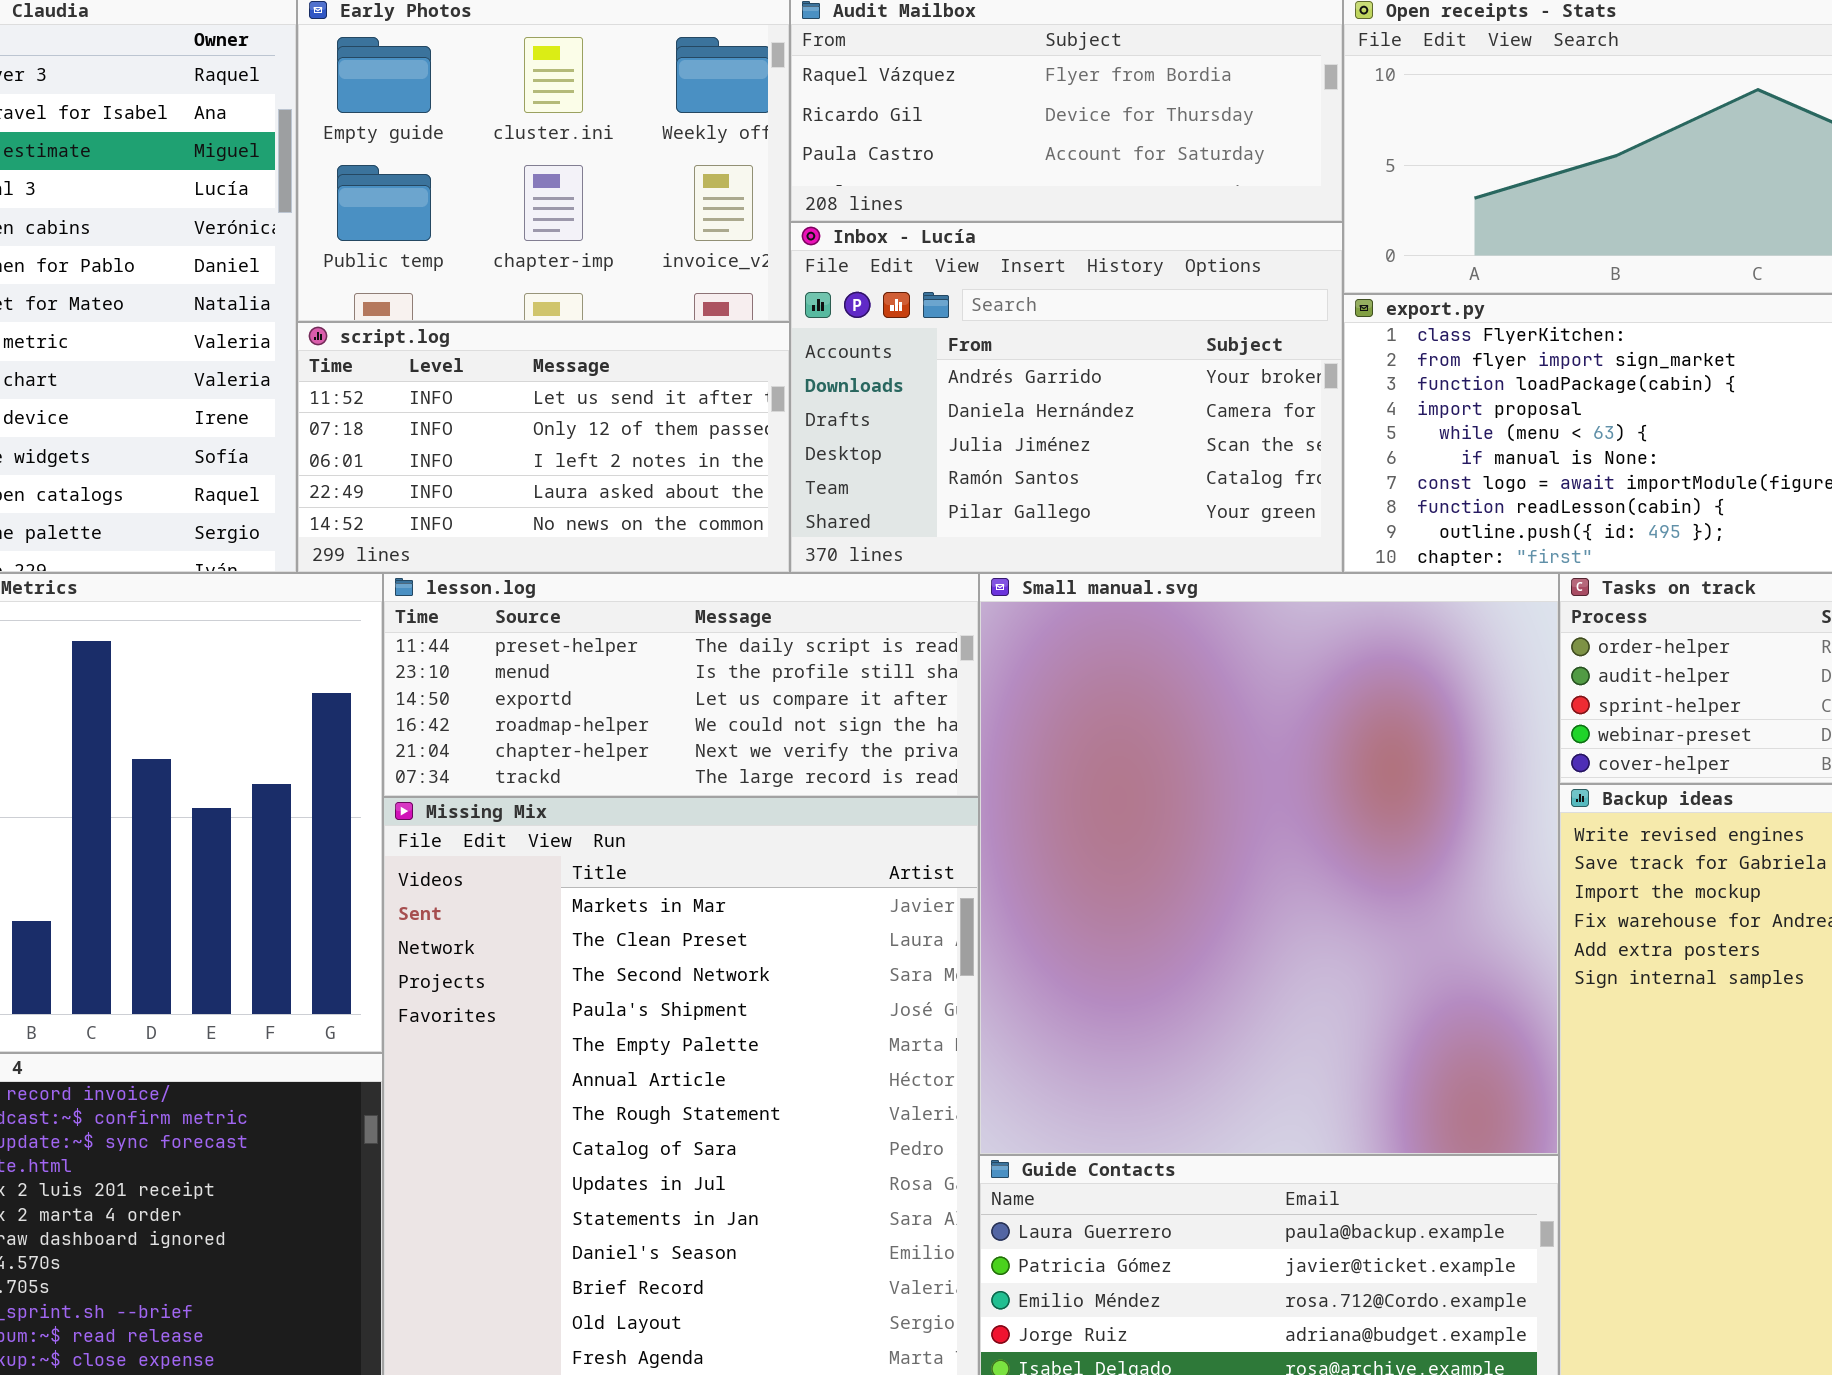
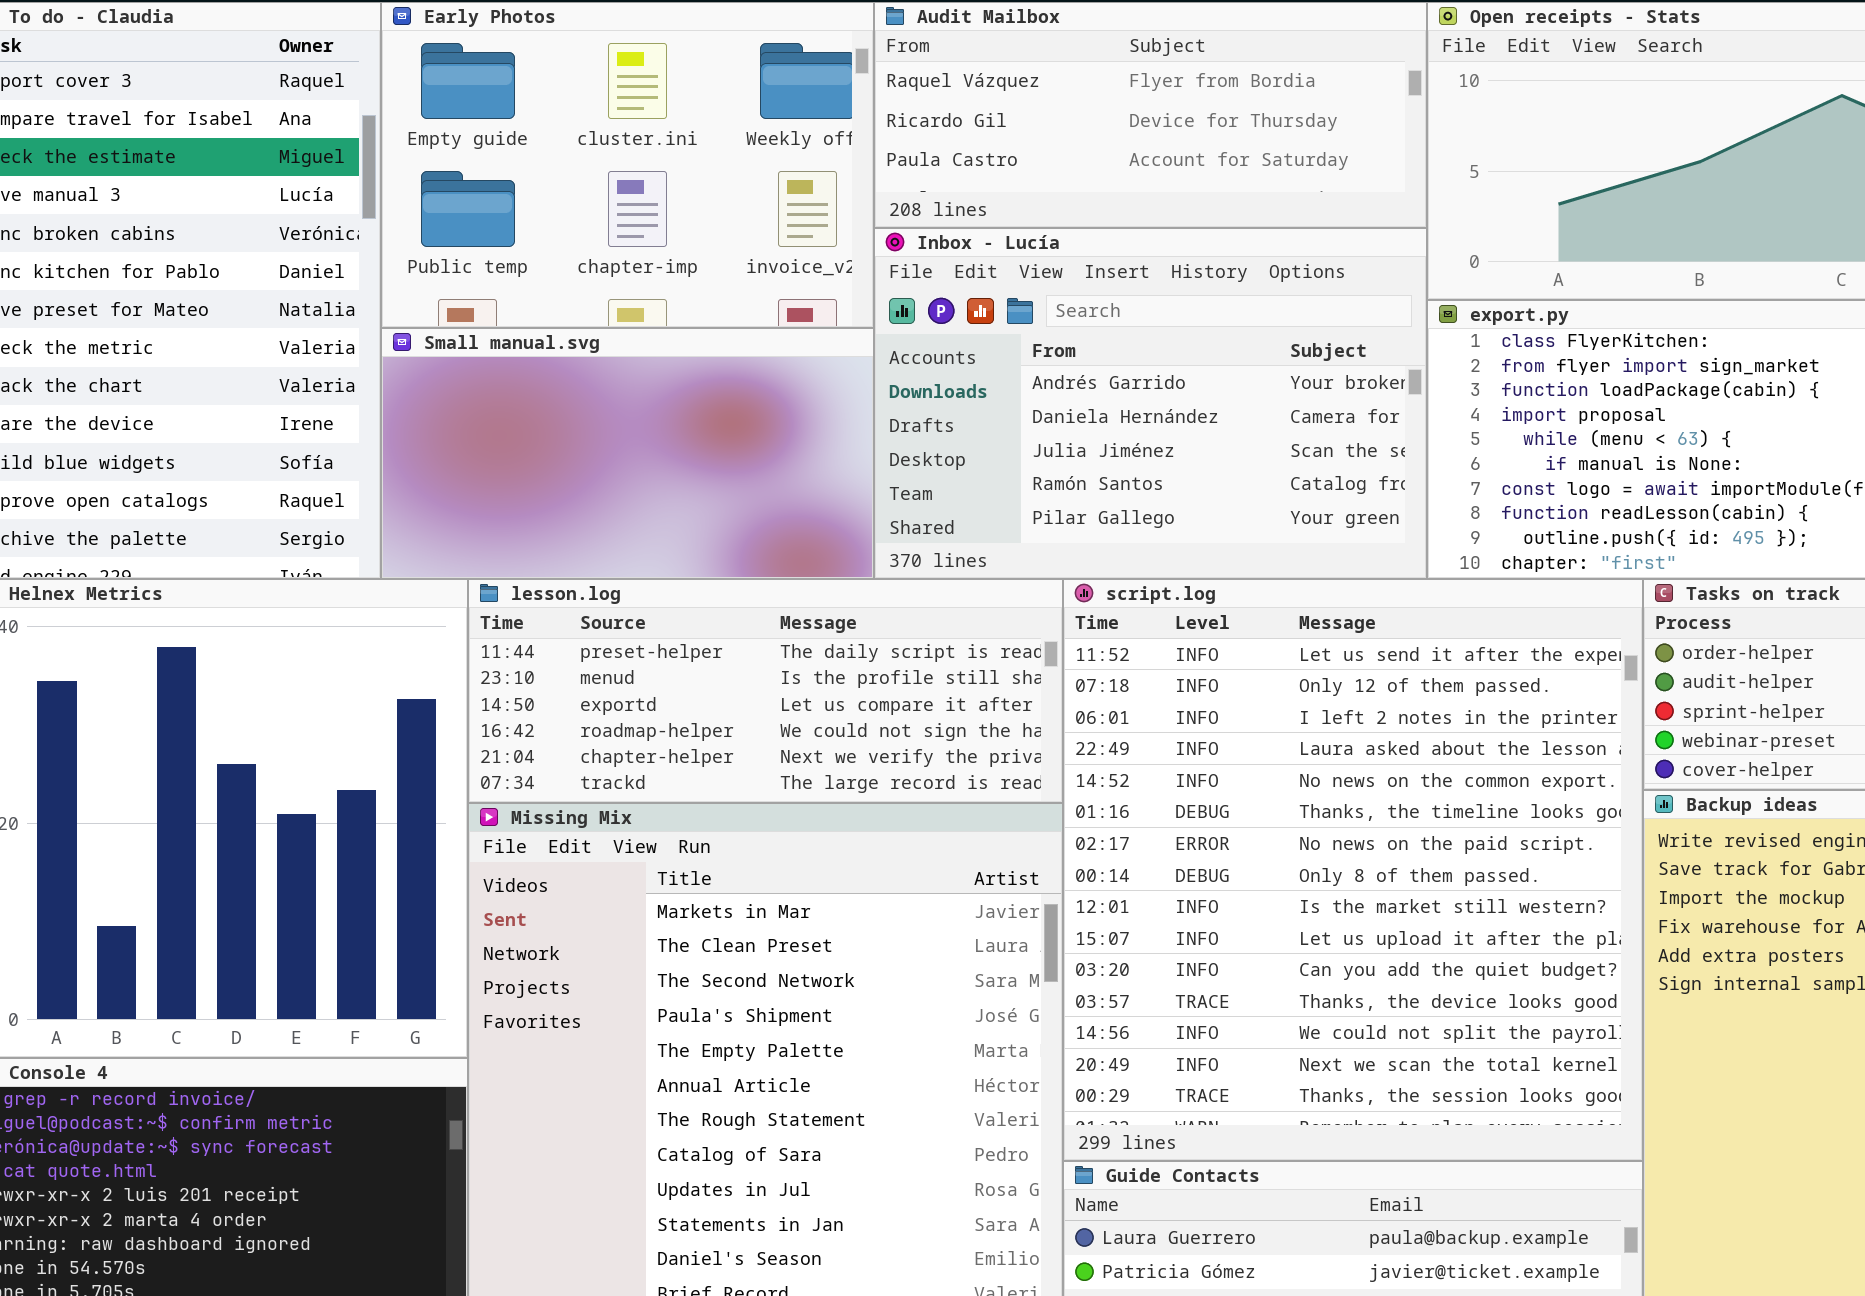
script.log: [297,322,790,573] -> [1063,579,1643,1161], moved, resized
Small manual.svg: [979,573,1559,1155] -> [381,328,874,579], moved, resized

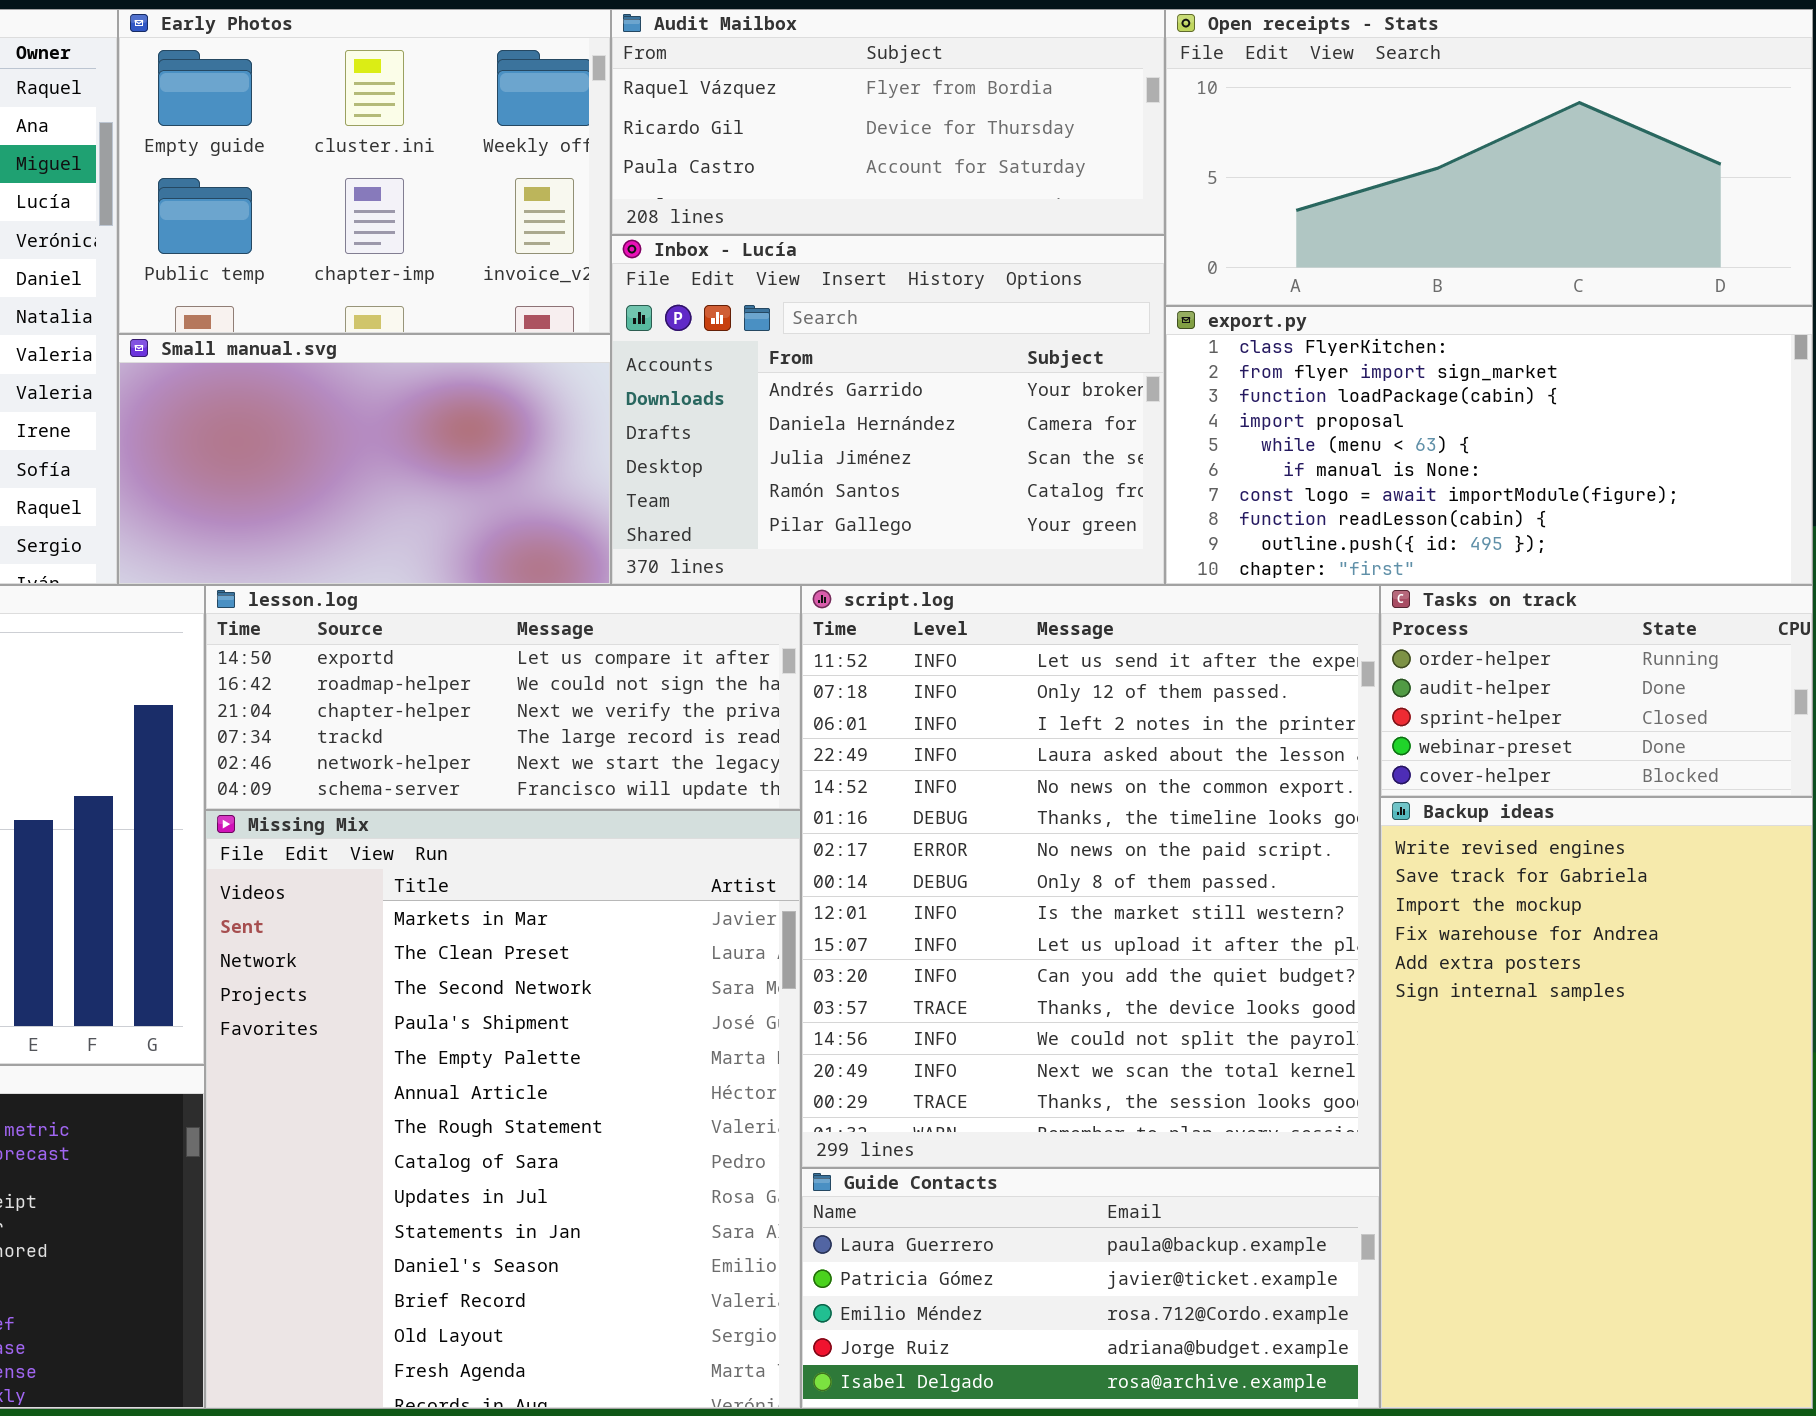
lesson.log: [468,579,1063,803] -> [205,585,801,810], scrolled down 2 rows

